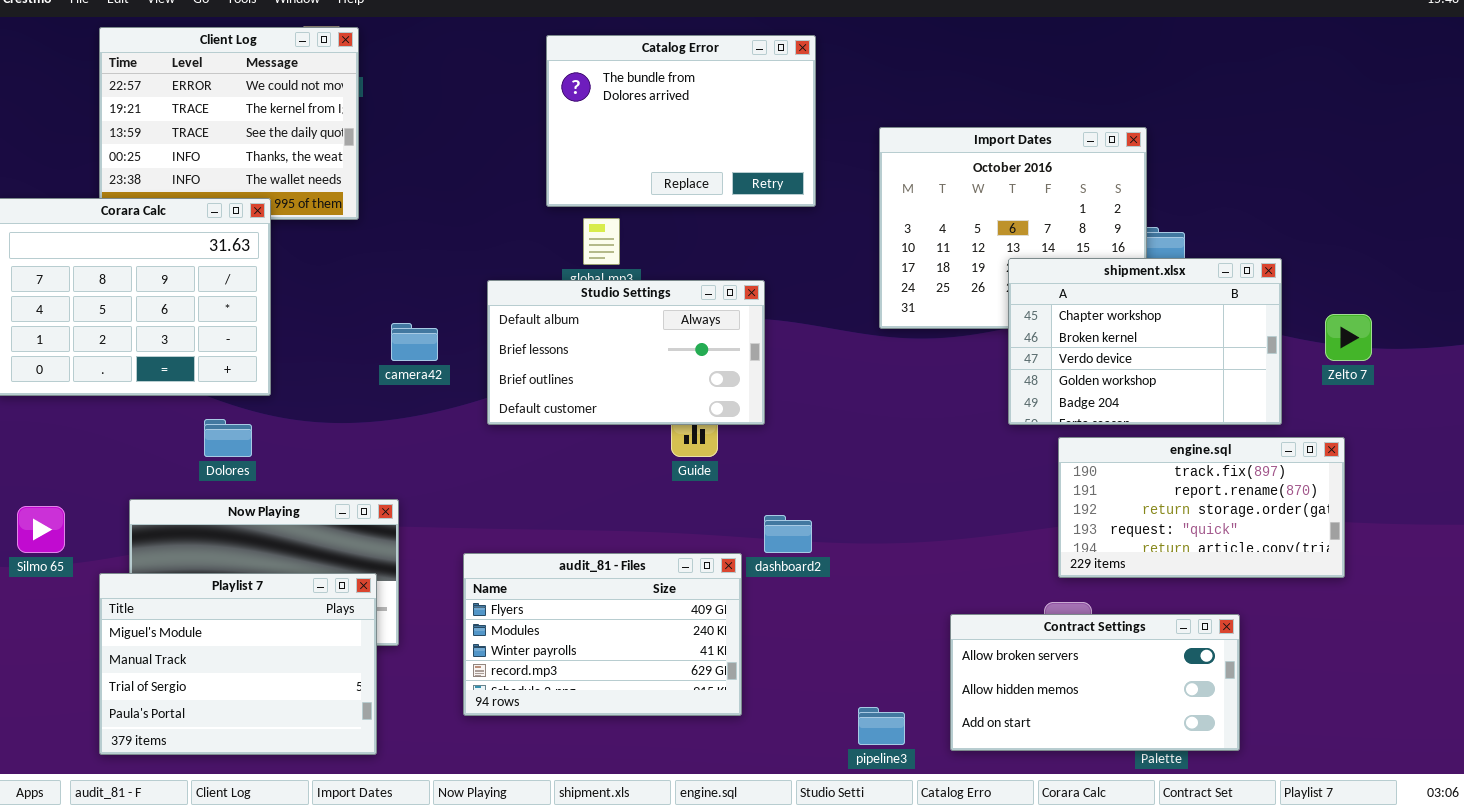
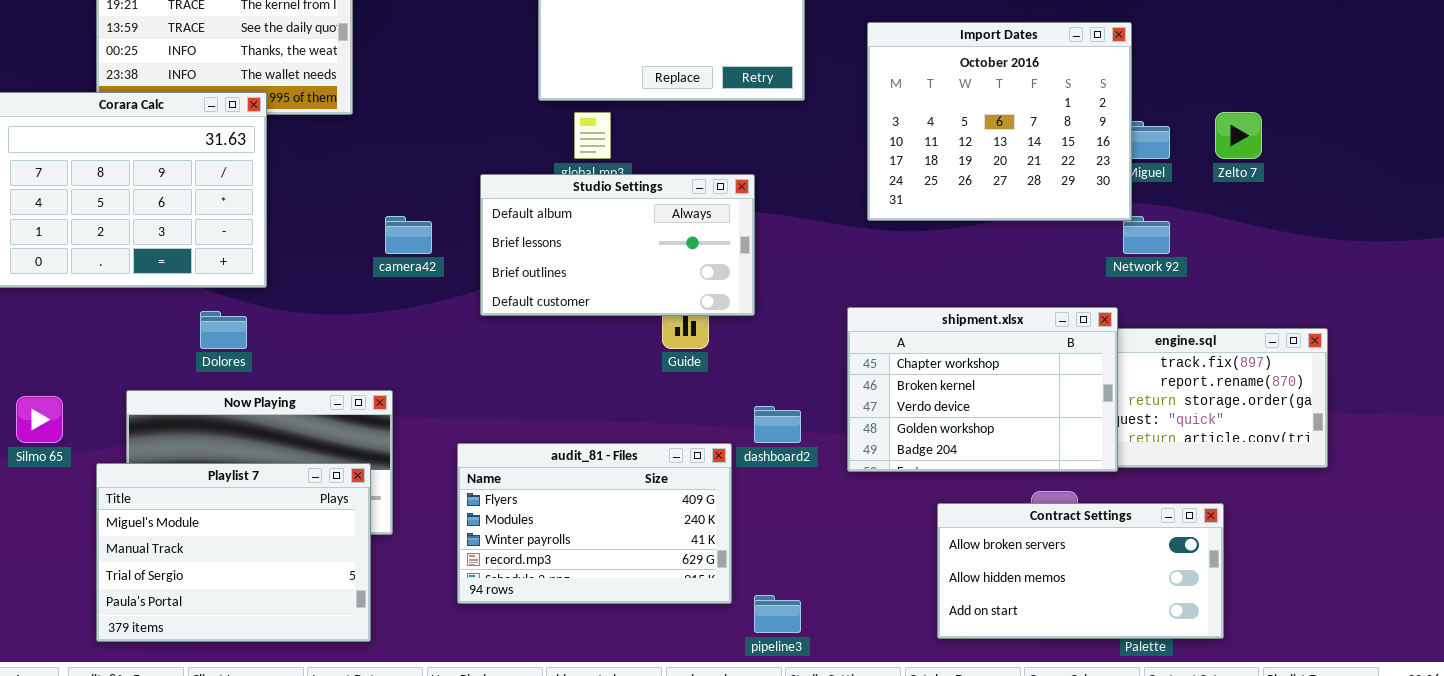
shipment.xlsx: [1008,258,1282,425] -> [847,307,1118,472], moved
Zelto 7: [1325,314,1372,361] -> [1215,112,1262,159], moved
pipeline3: [858,707,905,745] -> [754,595,801,633], moved

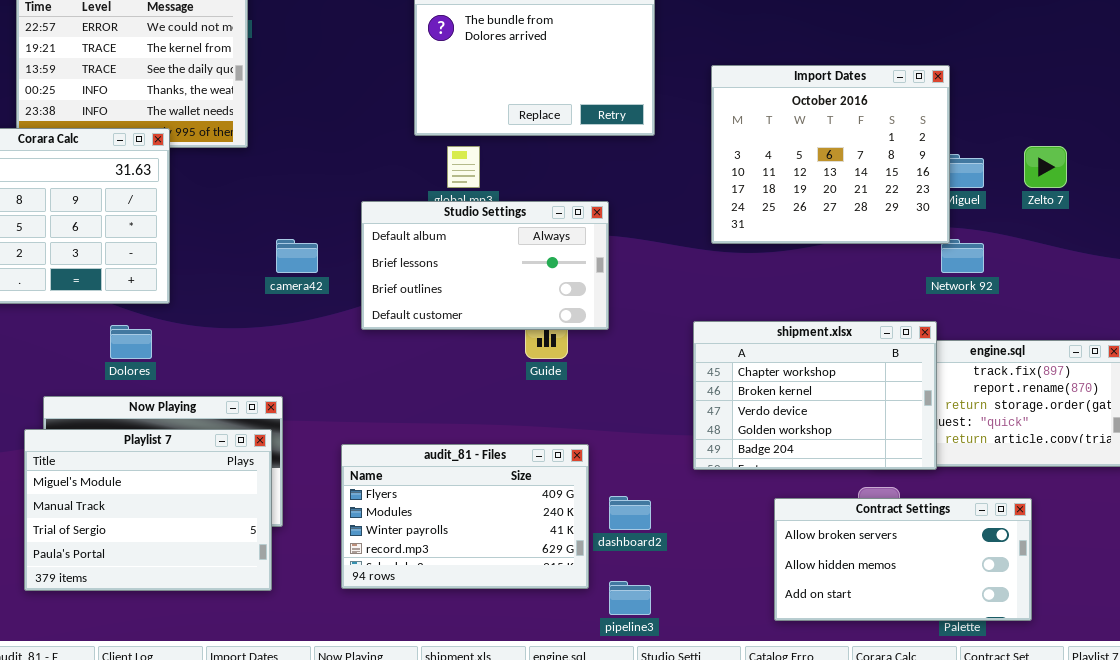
dashboard2: [754,406,801,443] -> [609,496,651,530], moved
Playlist 7: [96,463,371,642] -> [24,429,272,591], moved

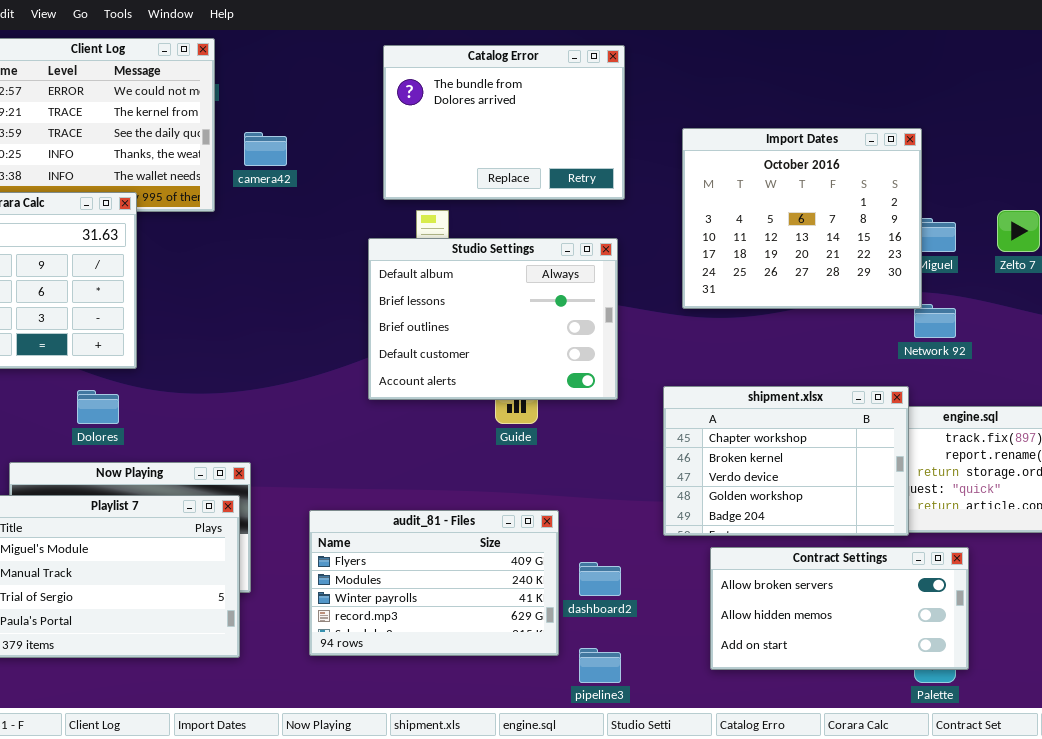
Studio Settings: [361,201,609,330] -> [368,238,618,400], moved, resized
camera42: [276,239,318,273] -> [244,132,287,166], moved
Contract Settings: [774,498,1032,621] -> [710,547,969,670], moved

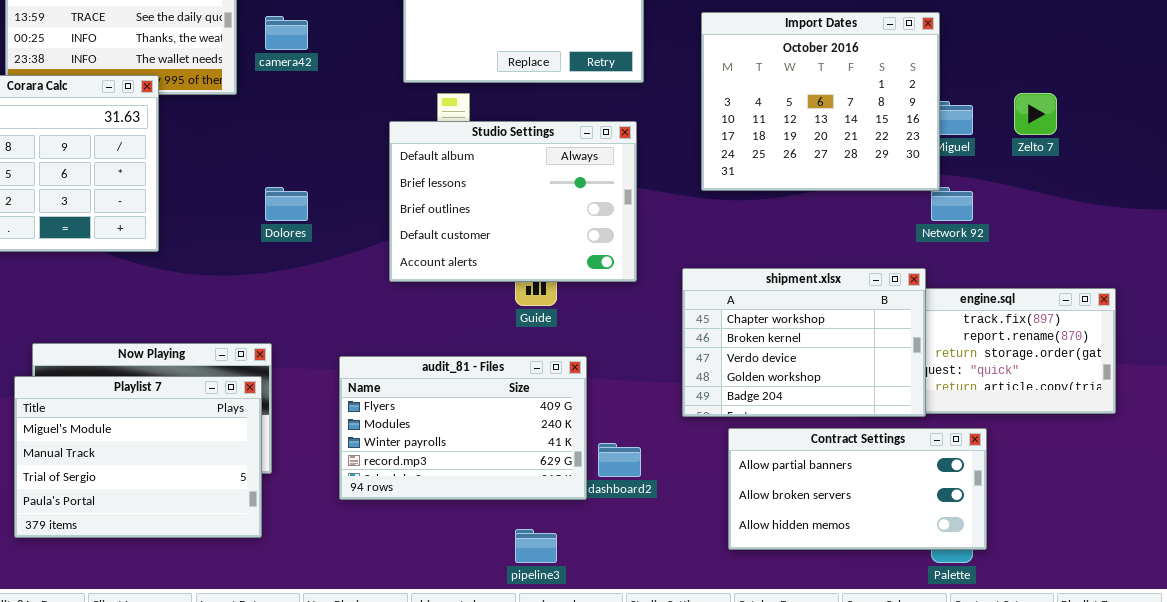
Dolores: [77,390,119,424] -> [265,187,308,221], moved
audit_81 - Files: [309,510,559,656] -> [339,356,587,500], moved
Contract Settings: [710,547,969,670] -> [728,428,987,550], scrolled up 1 row
pipeline3: [579,648,621,683] -> [515,529,557,563], moved

